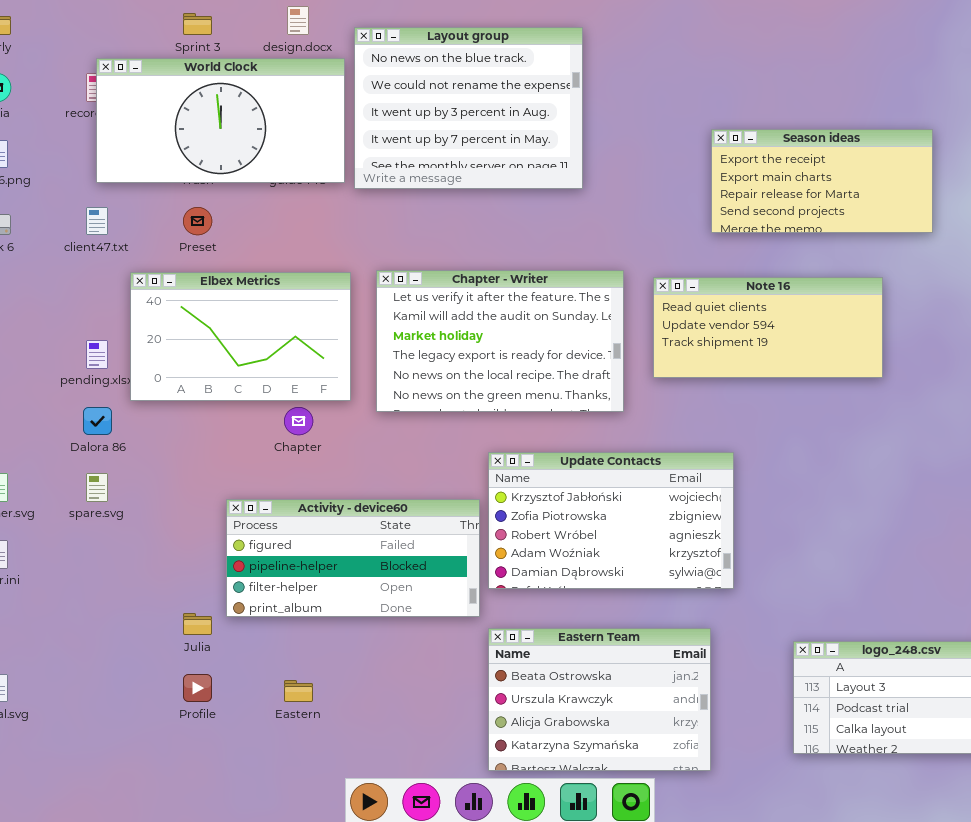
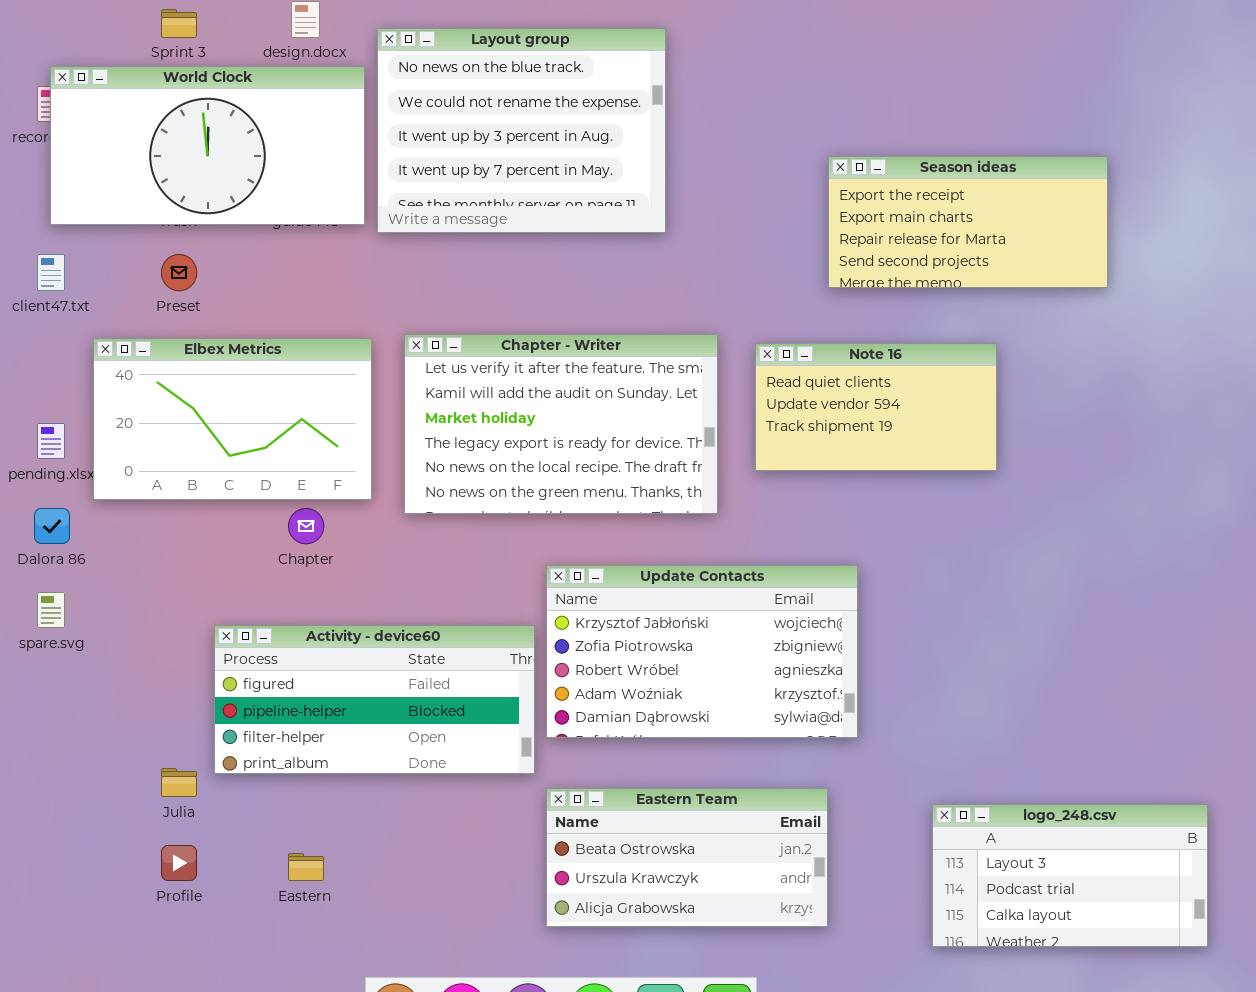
Note 16: [653,277,883,378] -> [755,343,997,471], resized
Eastern Team: [488,628,711,771] -> [546,788,828,927], resized

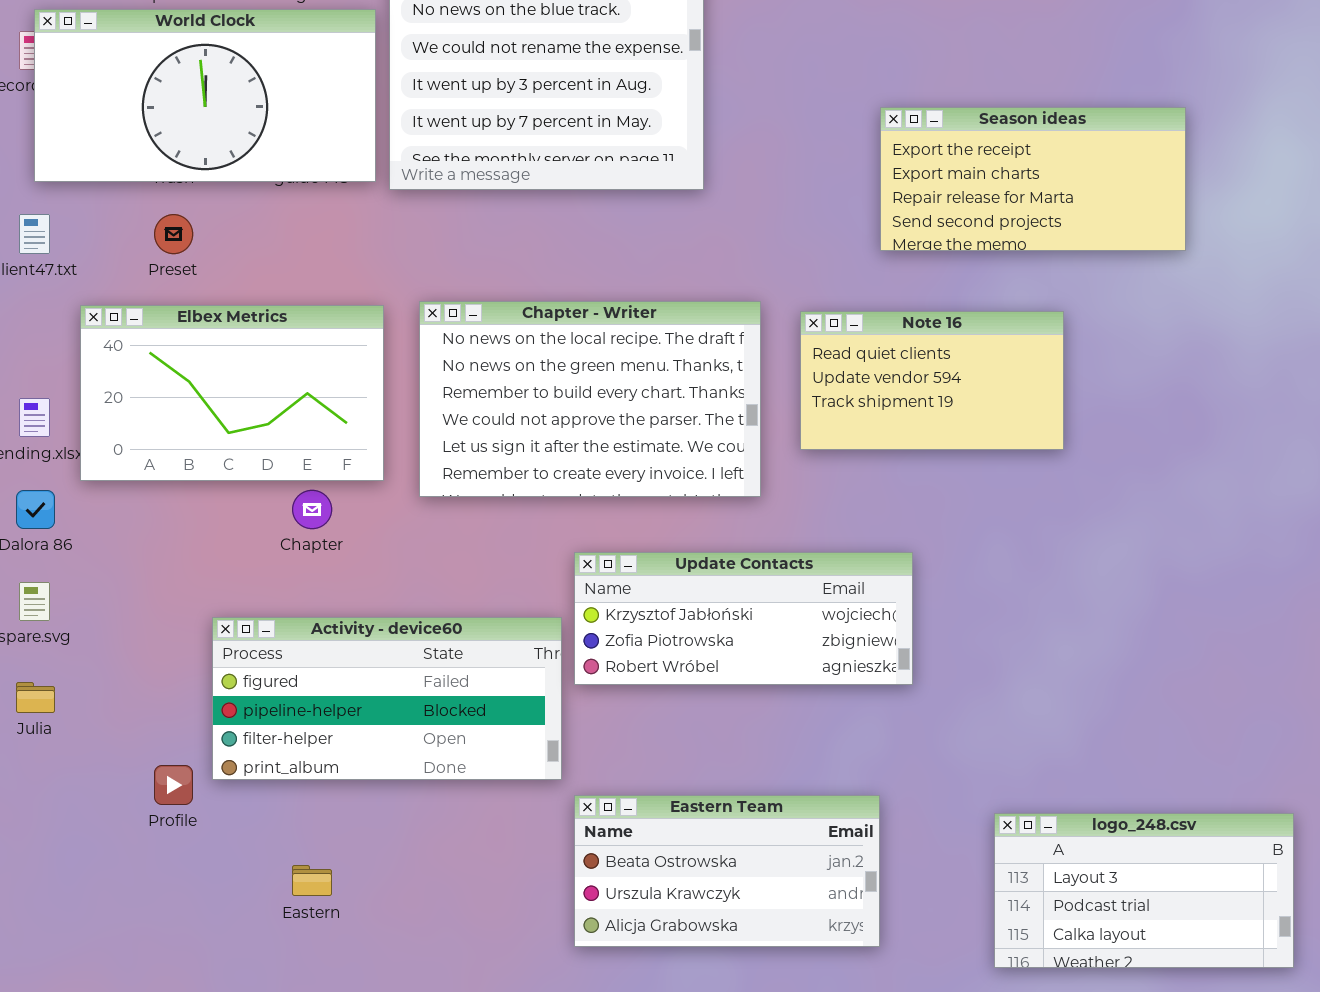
Chapter - Writer: [404,334,718,514] -> [419,301,761,497], scrolled down 4 rows
Update Contacts: [546,565,858,738] -> [574,552,913,685], resized
Julia: [161,768,197,797] -> [16,682,55,713], moved
Profile: [161,845,197,881] -> [154,765,193,805], moved

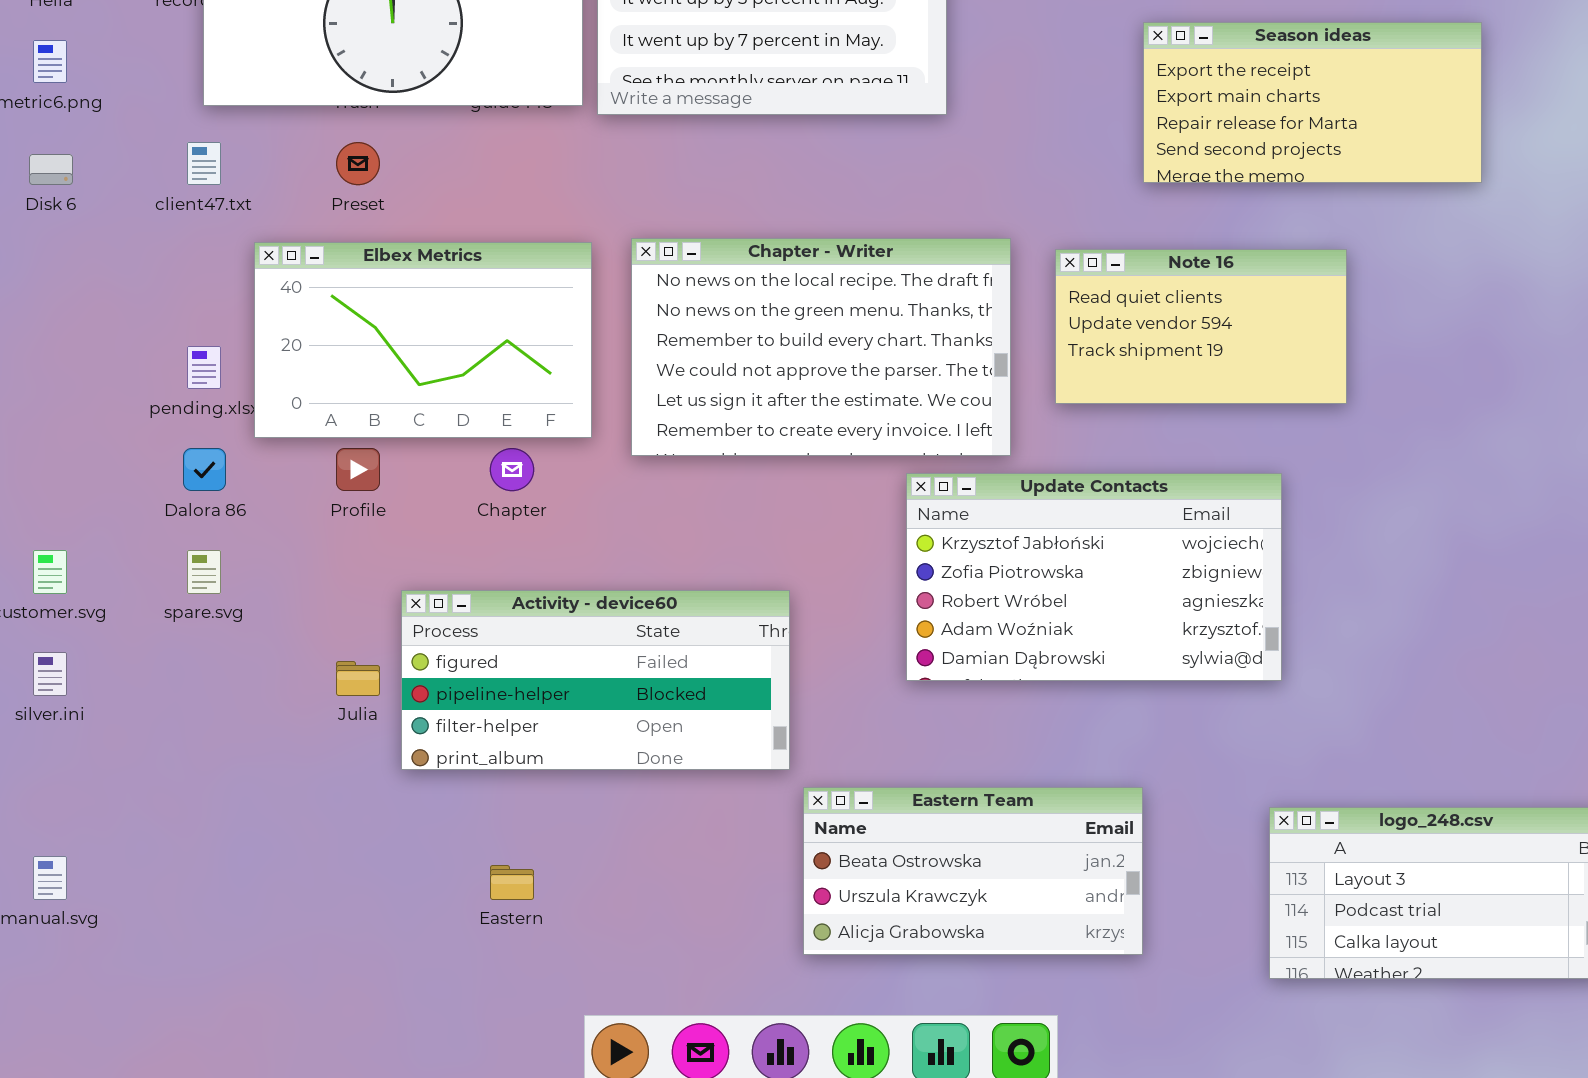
Update Contacts: [574,552,913,685] -> [906,473,1282,681], moved, resized
Julia: [16,682,55,713] -> [336,661,380,696], moved
Profile: [154,765,193,805] -> [336,448,380,491], moved

